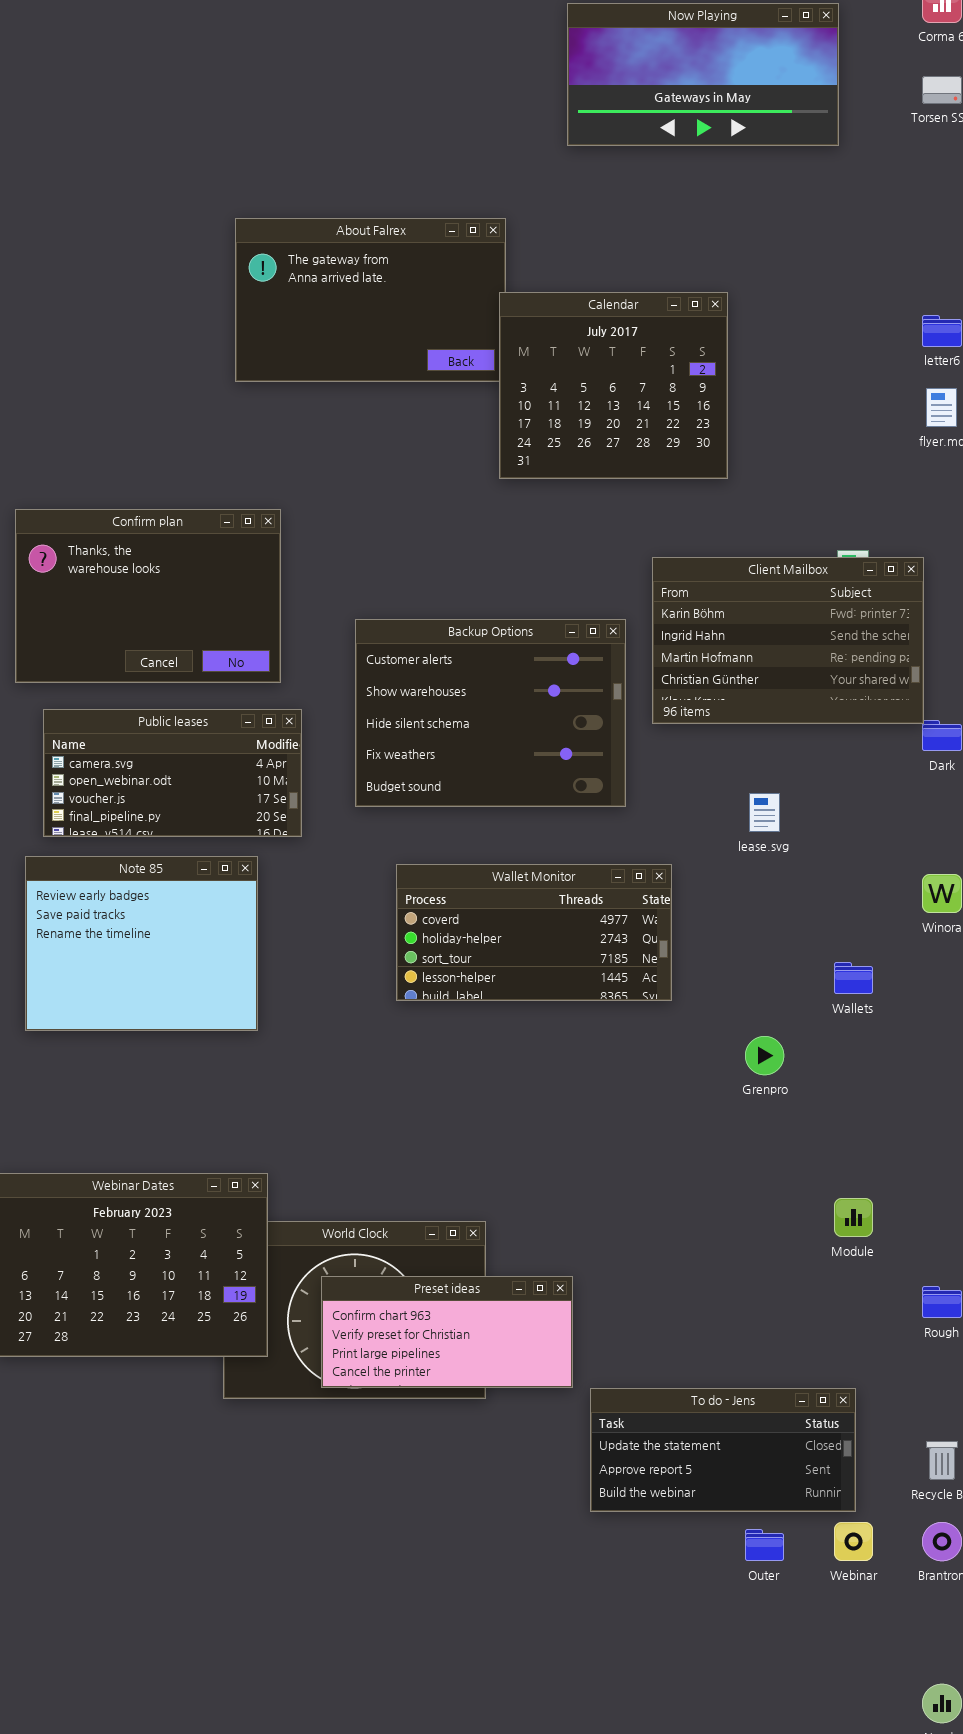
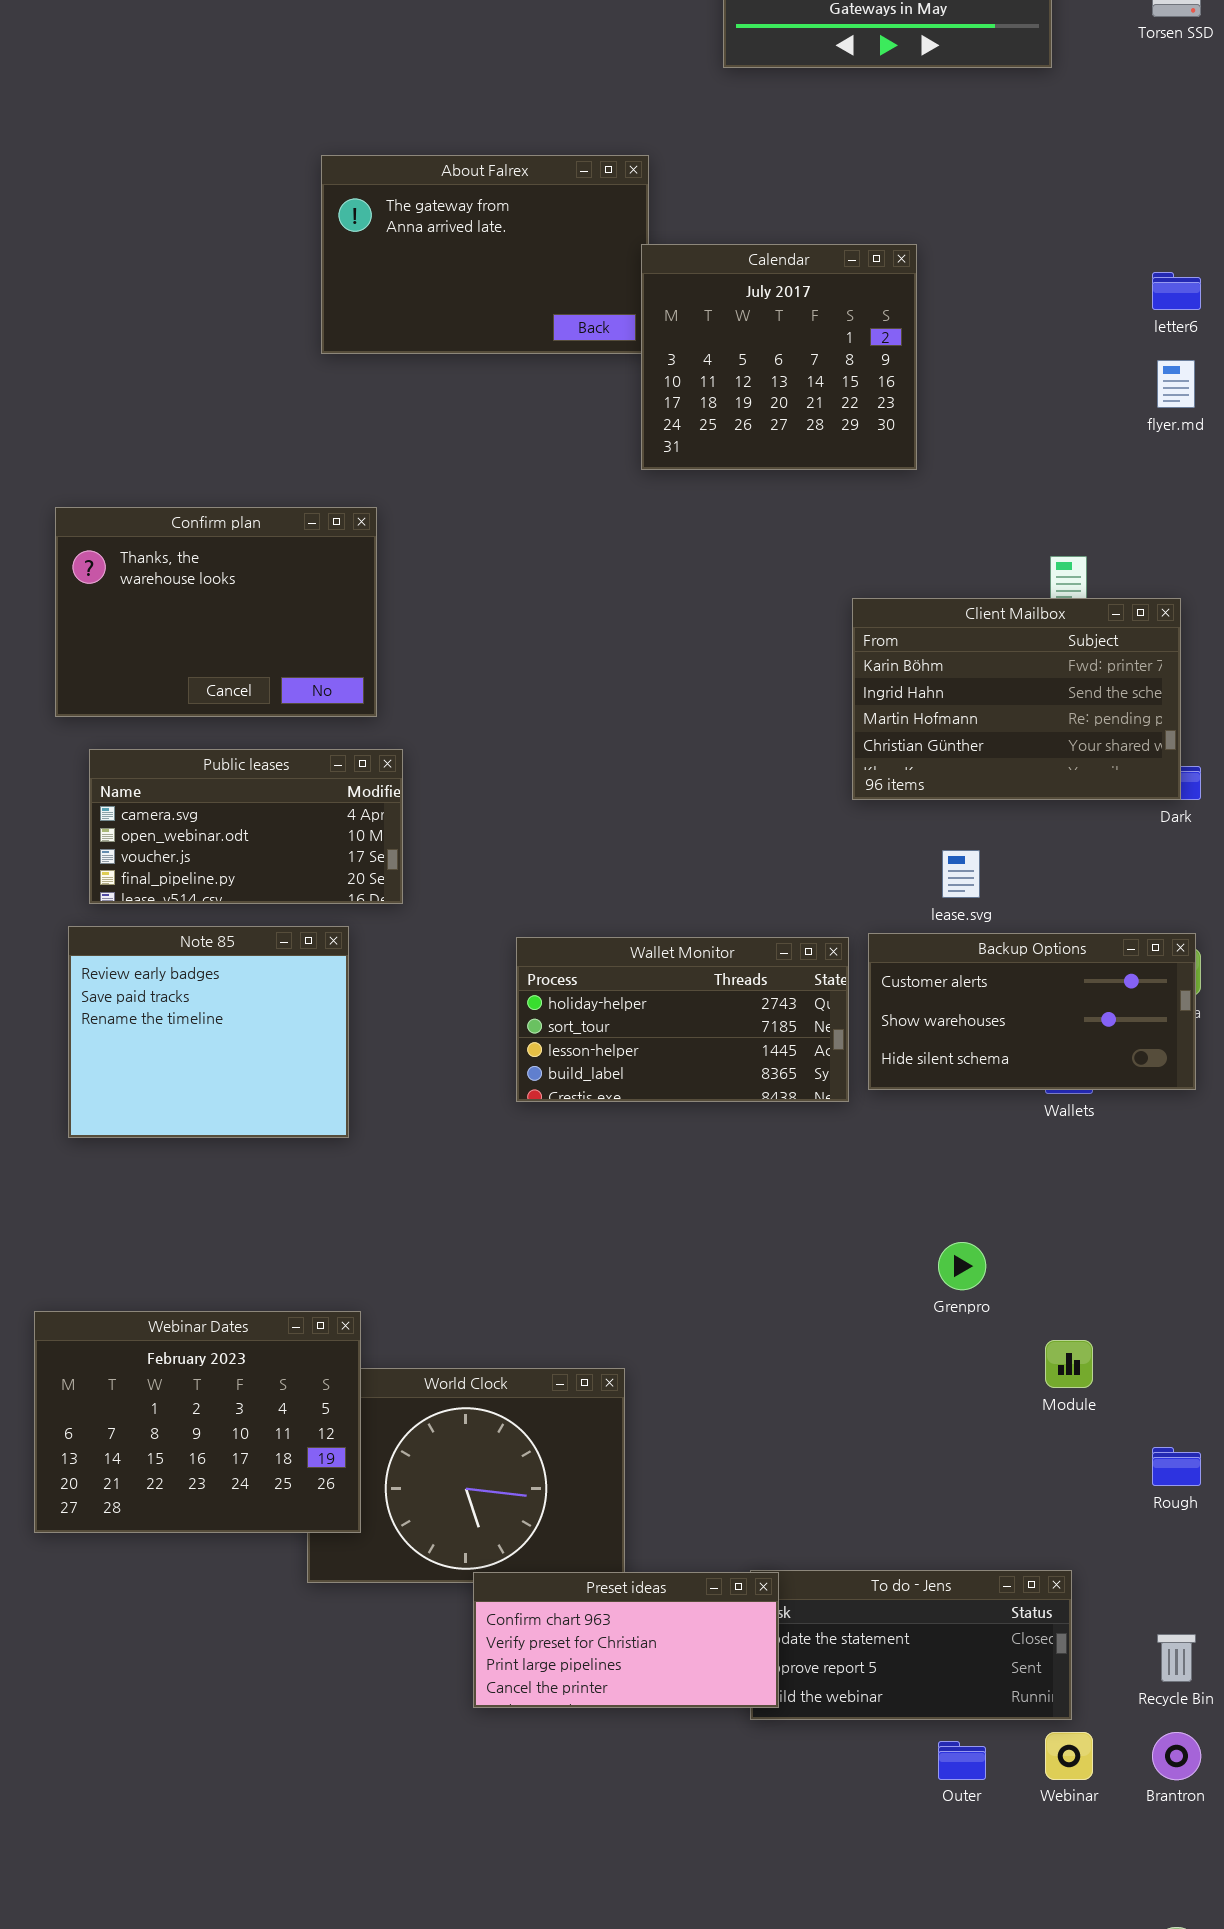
Client Mailbox: [652,557,924,724] -> [852,598,1181,800], moved
Backup Options: [355,619,626,807] -> [868,933,1196,1090], moved, resized
Wallet Monitor: [396,864,672,1001] -> [516,937,849,1102], scrolled down 1 row
Grenpro: [745,1036,784,1075] -> [938,1242,986,1290], moved
Preset ideas: [321,1276,573,1388] -> [473,1572,779,1708], moved

